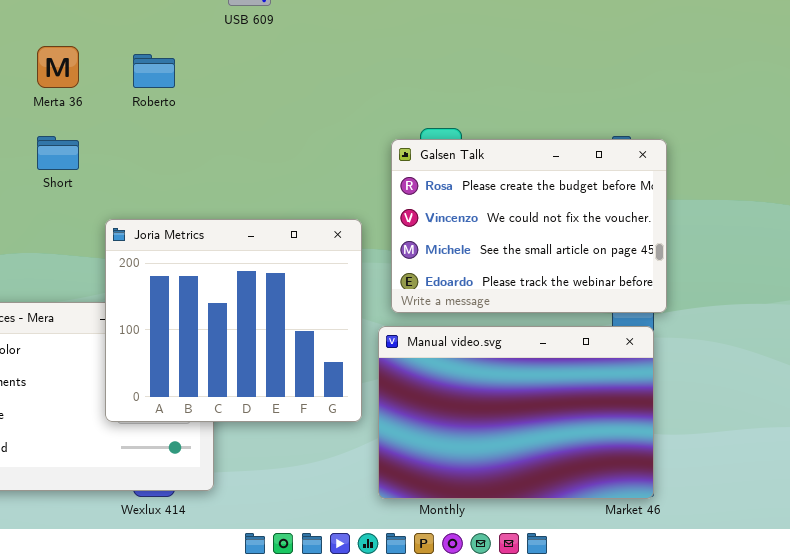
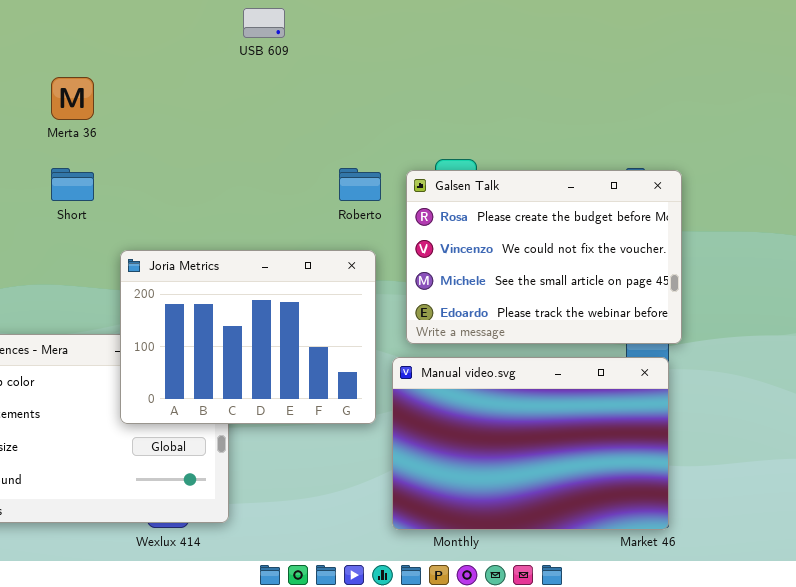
Roberto: [133,54,175,88] -> [339,168,381,201], moved
Joria Metrics: [105,219,362,422] -> [120,250,376,424], resized

